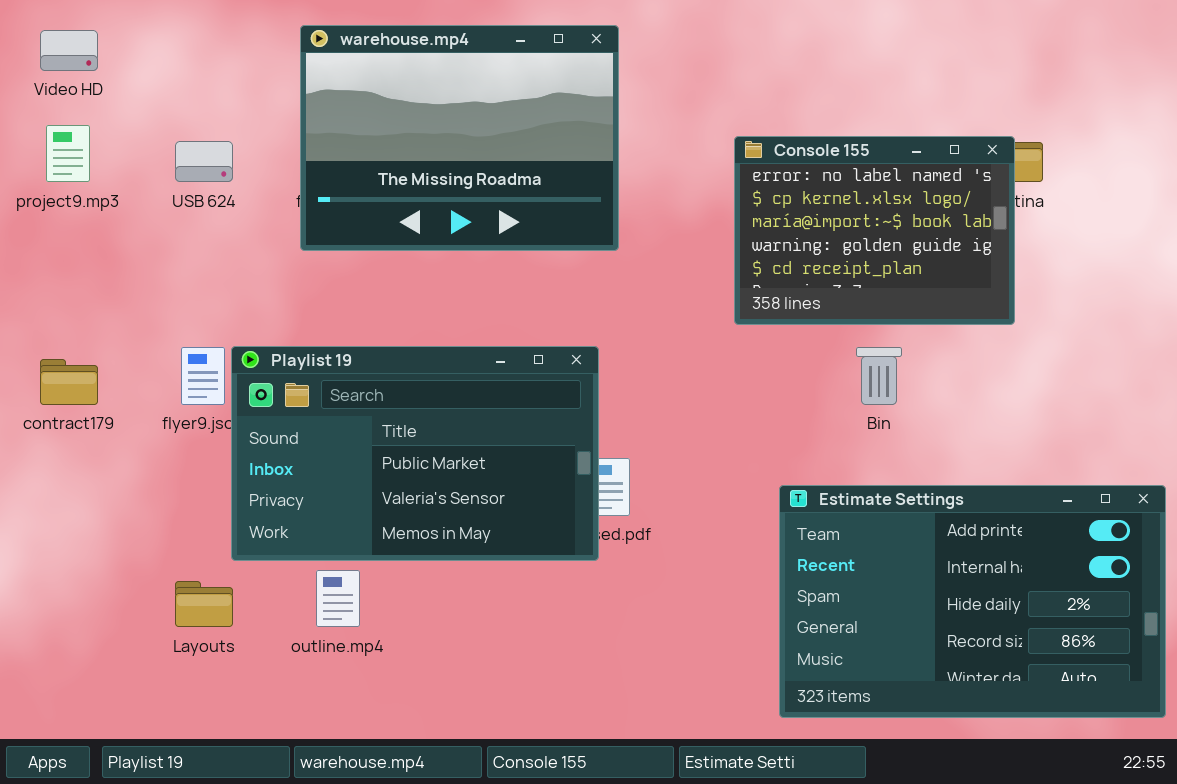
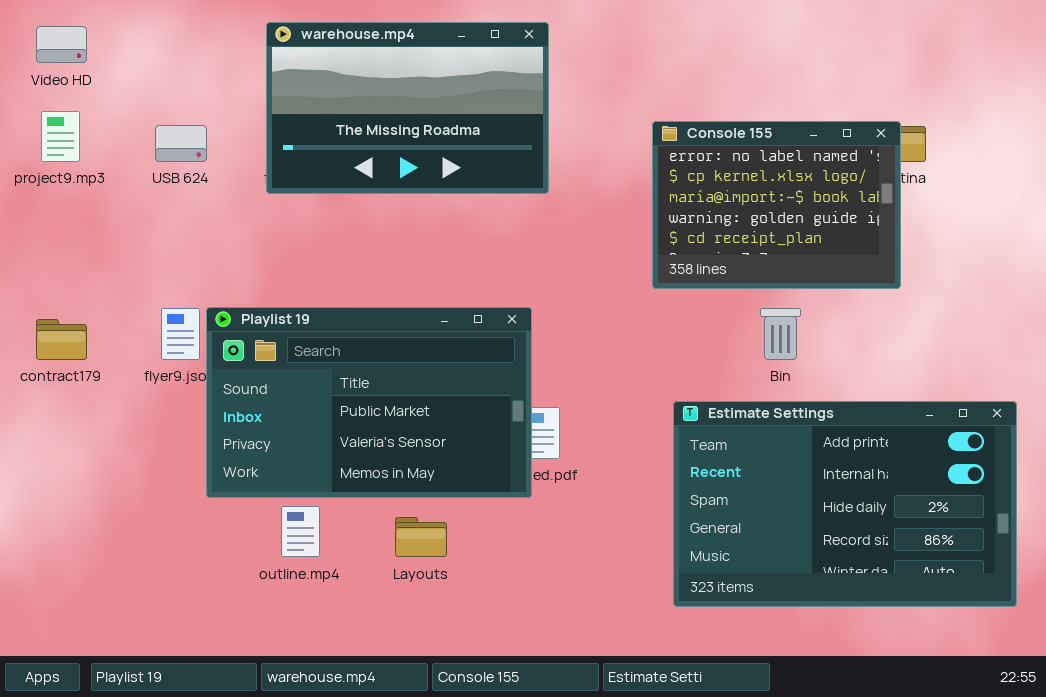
warehouse.mp4: [300,25,619,251] -> [266,22,549,194], resized
Estimate Settings: [779,485,1166,718] -> [673,401,1017,607], moved
Layouts: [175,581,233,627] -> [395,517,447,557], moved

